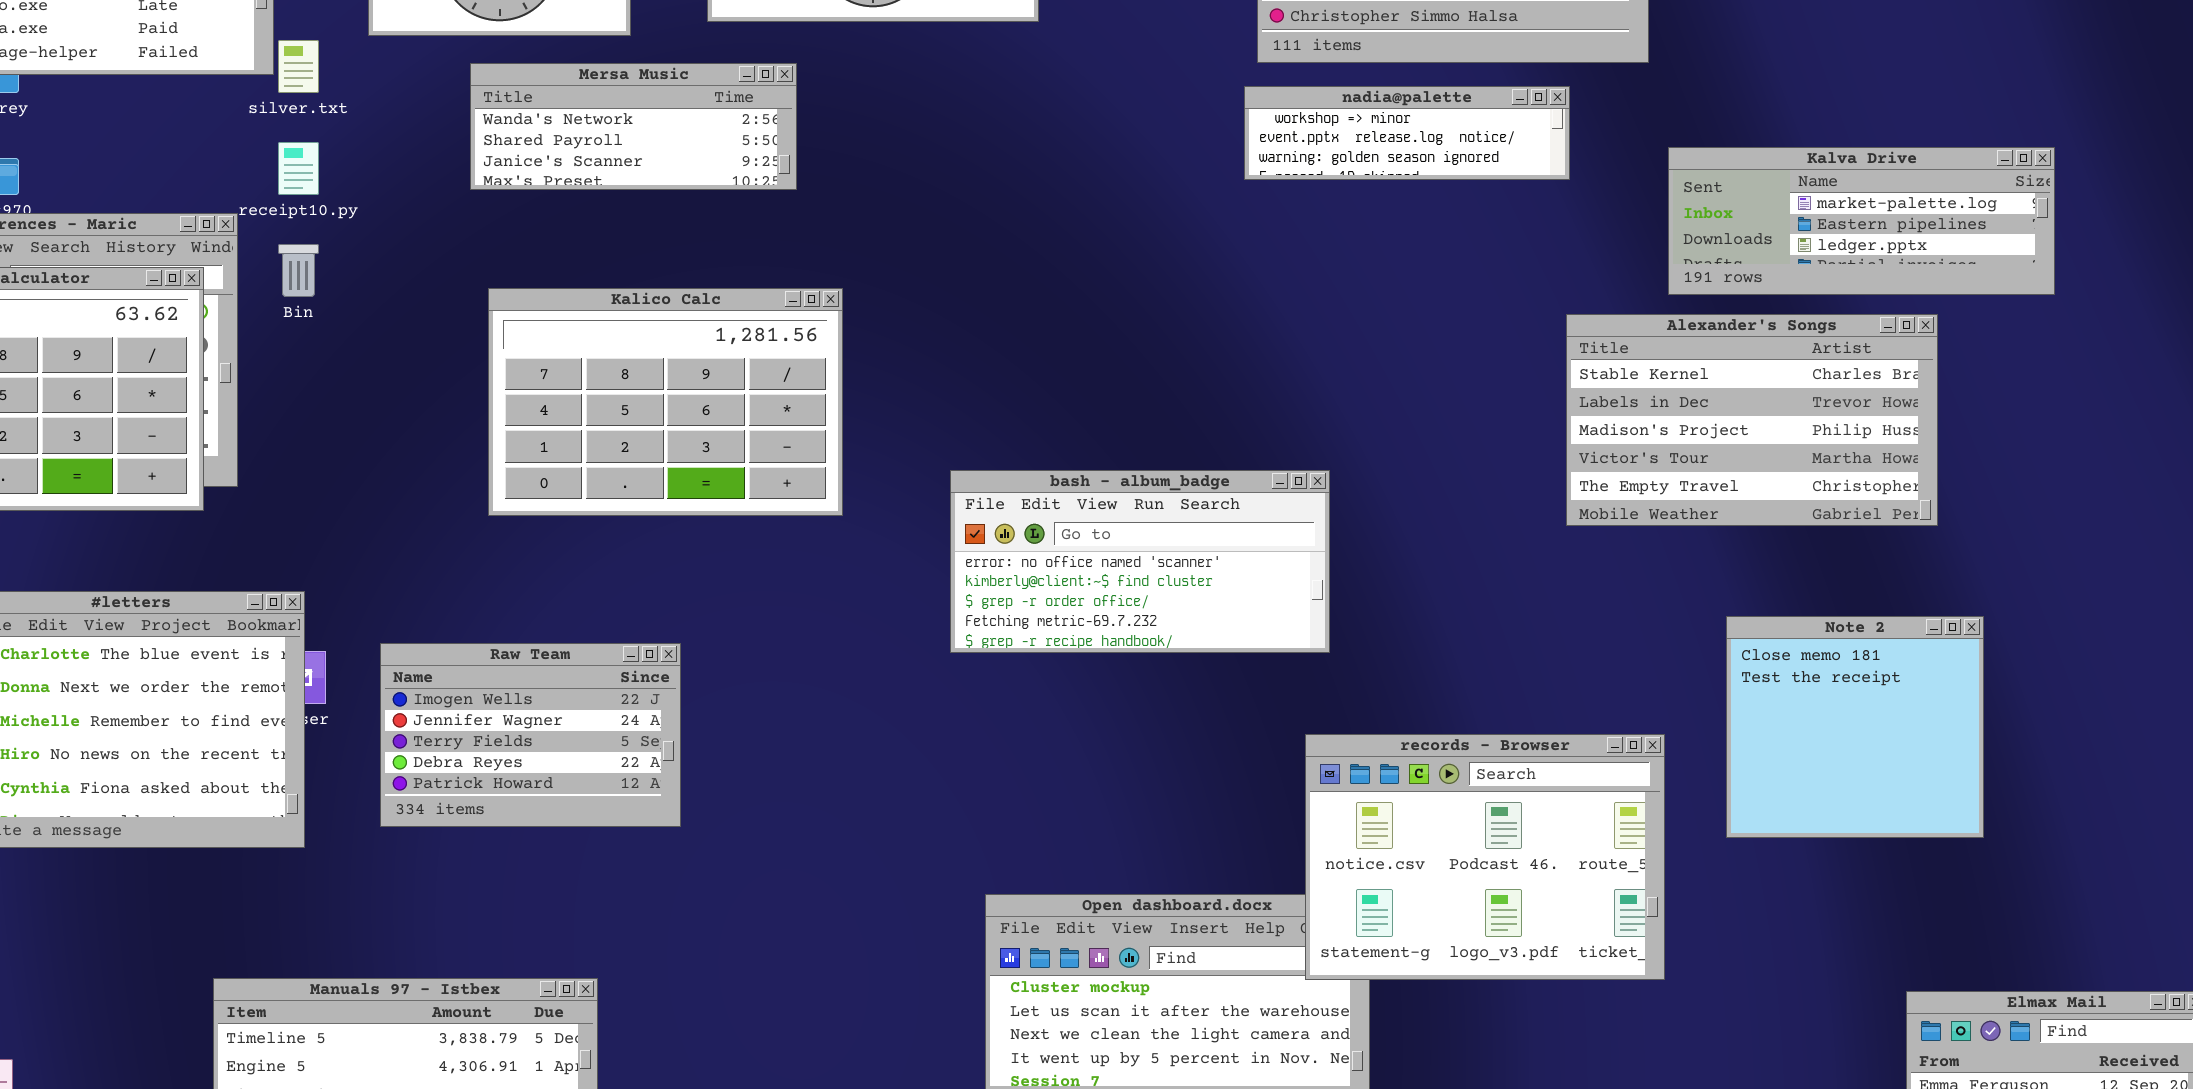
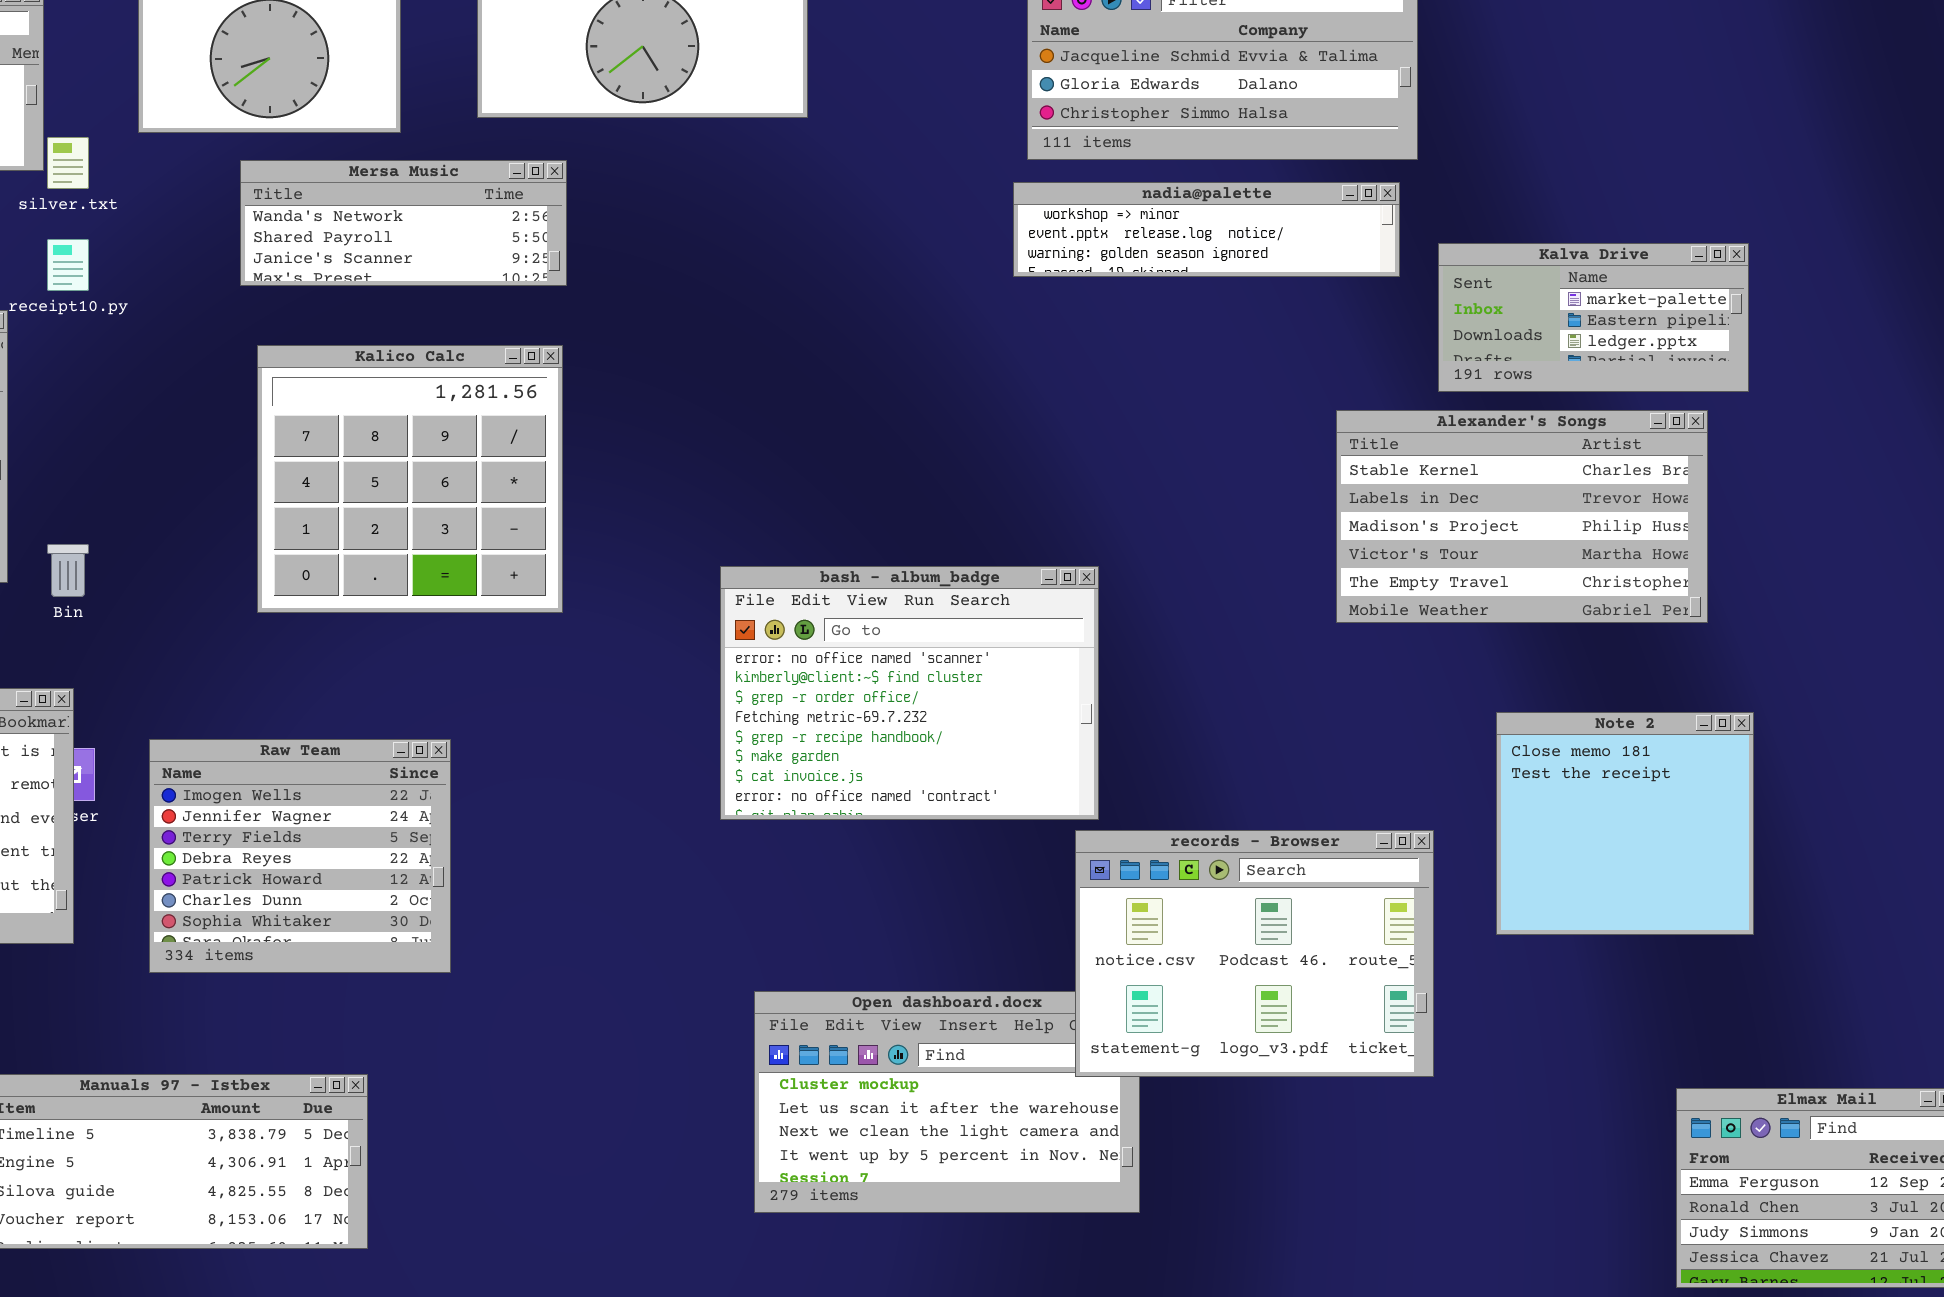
nadia@palette: [1244,86,1570,180] -> [1013,182,1400,277], resized
Kalva Drive: [1668,147,2055,295] -> [1438,243,1749,392], resized
Bin: [278,244,319,297] -> [47,544,89,597], moved
Kalico Calc: [488,288,843,516] -> [257,345,563,613], resized
bash - album_badge: [950,470,1330,653] -> [720,566,1099,820], resized
Raw Team: [380,643,681,827] -> [149,739,451,973], resized

